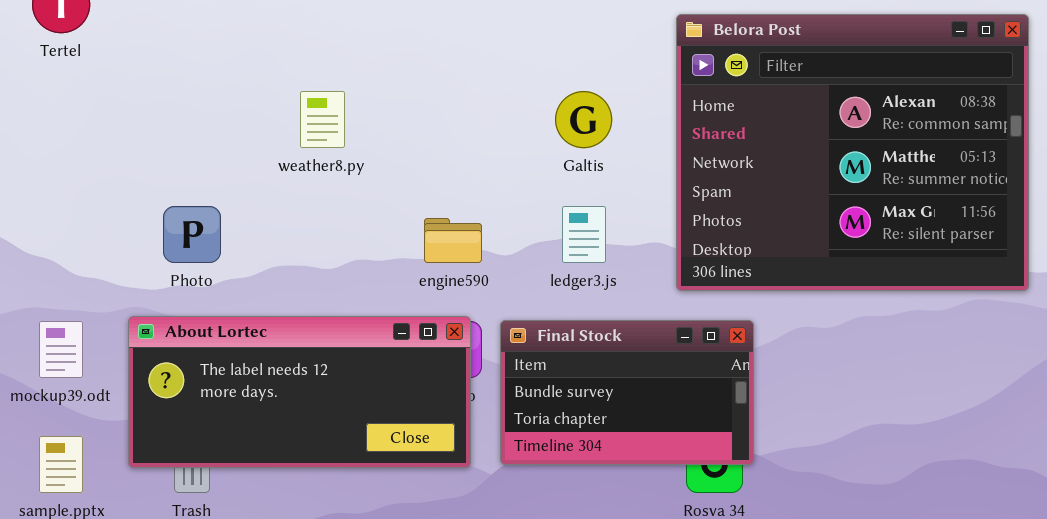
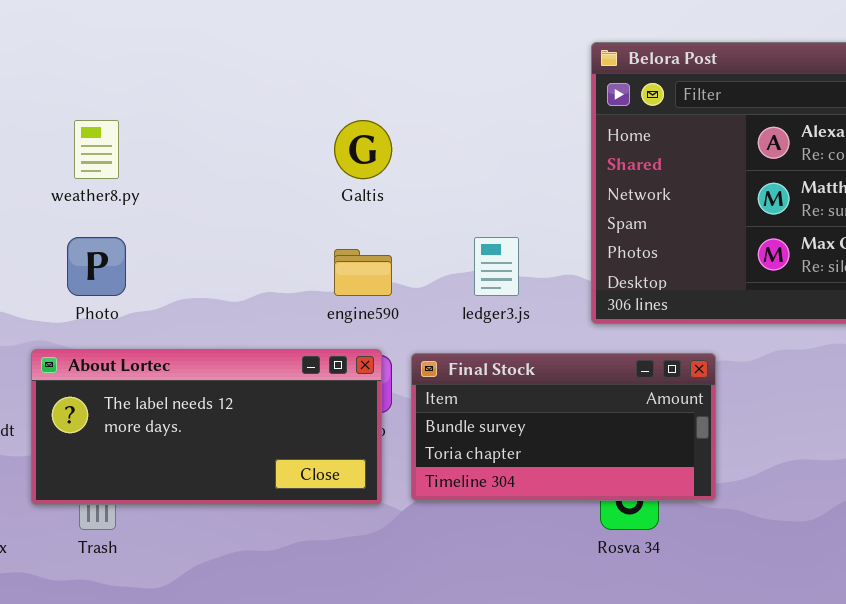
weather8.py: [300,91,345,148] -> [74,120,119,179], moved
Galtis: [555,91,612,148] -> [334,120,392,179], moved
Final Stock: [500,320,754,465] -> [411,353,716,501], resized

